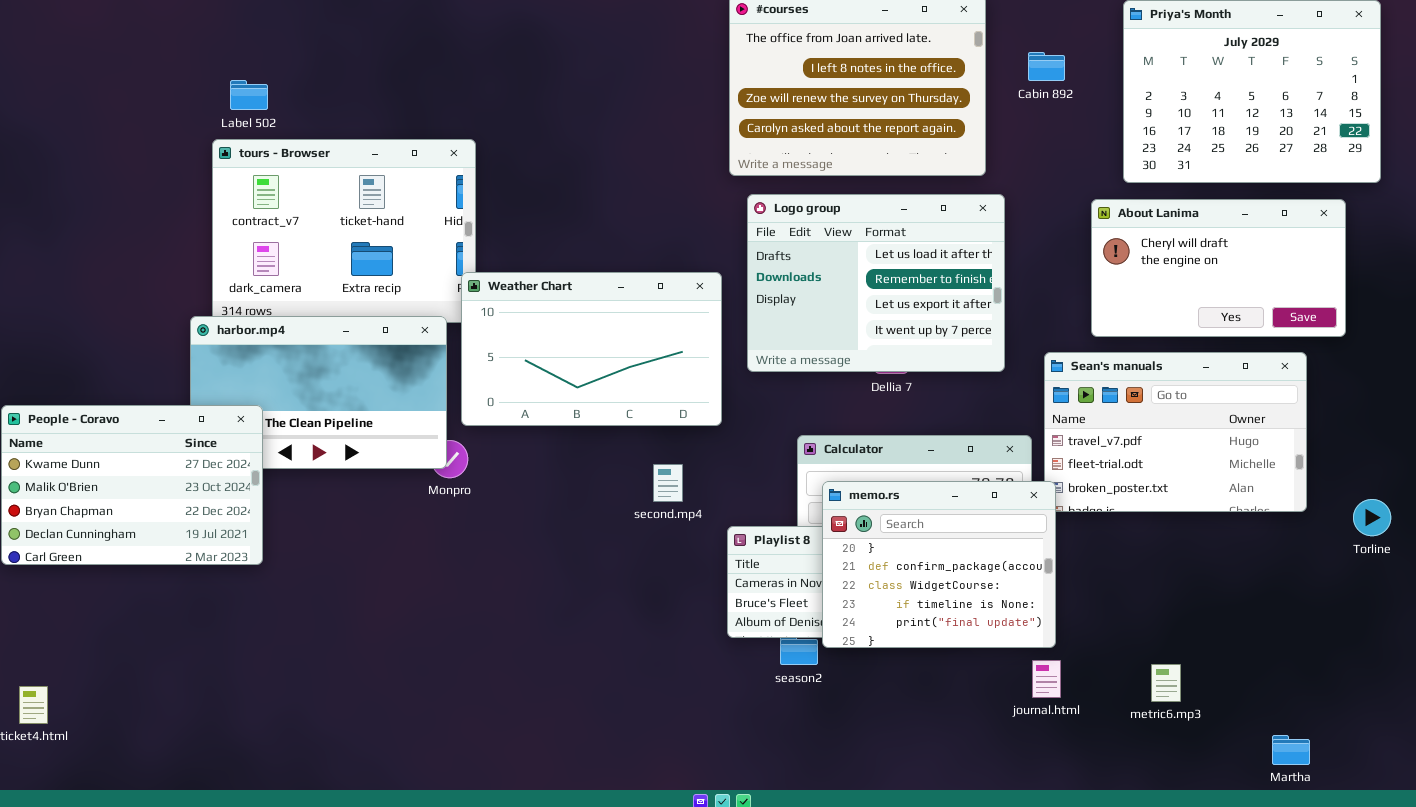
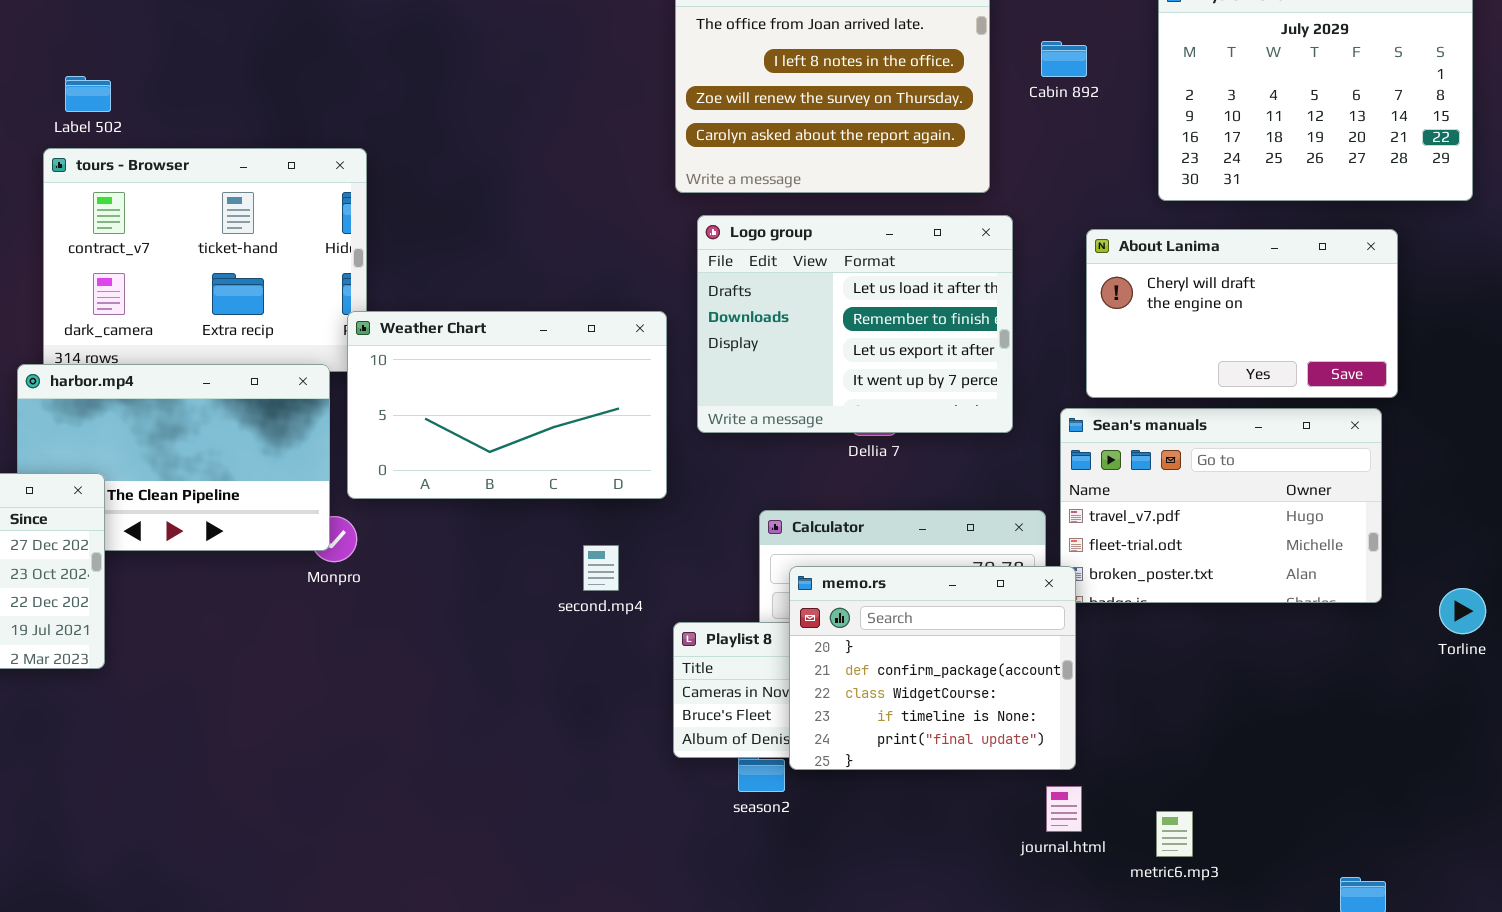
About Lanima: [1091,199,1346,337] -> [1086,229,1398,398], moved
metric6.mp3: [1151,664,1181,702] -> [1156,811,1193,857], moved

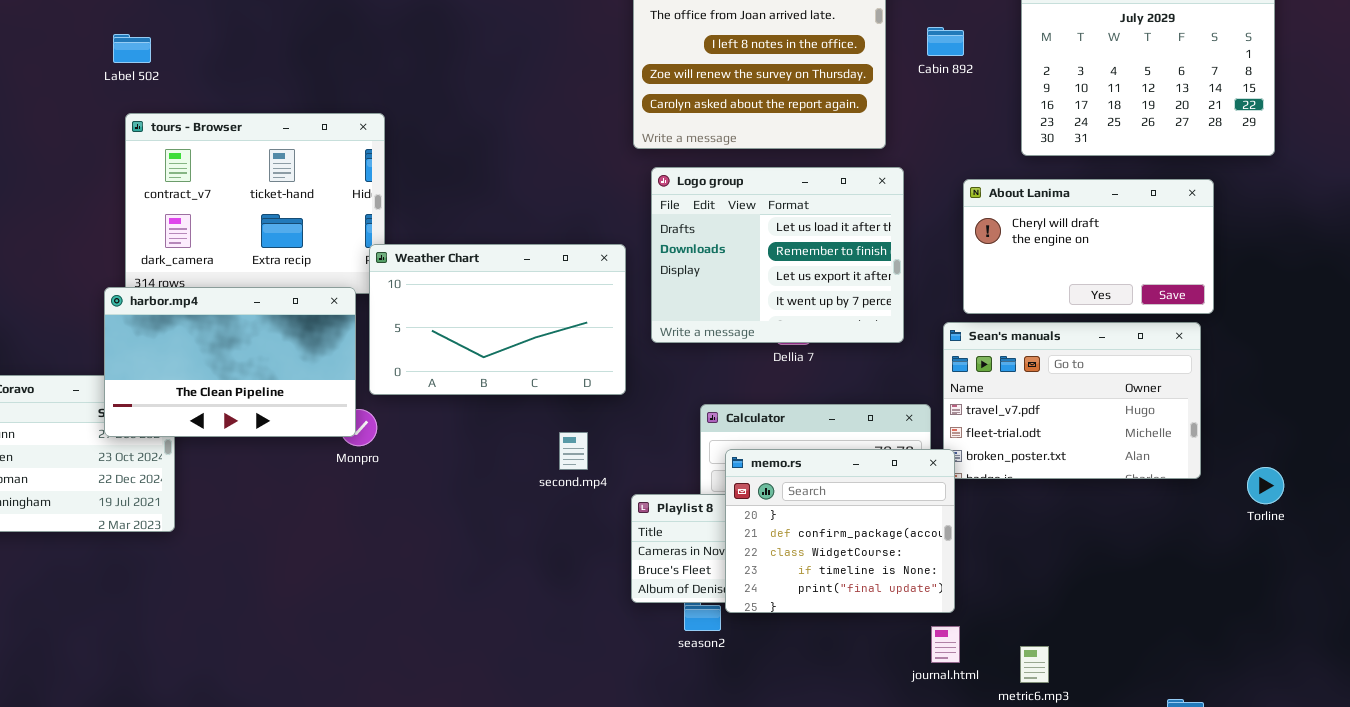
Label 502: [65,76,111,112] -> [113,34,151,63], moved
harbor.mp4: [17,364,330,551] -> [104,287,356,437], raised

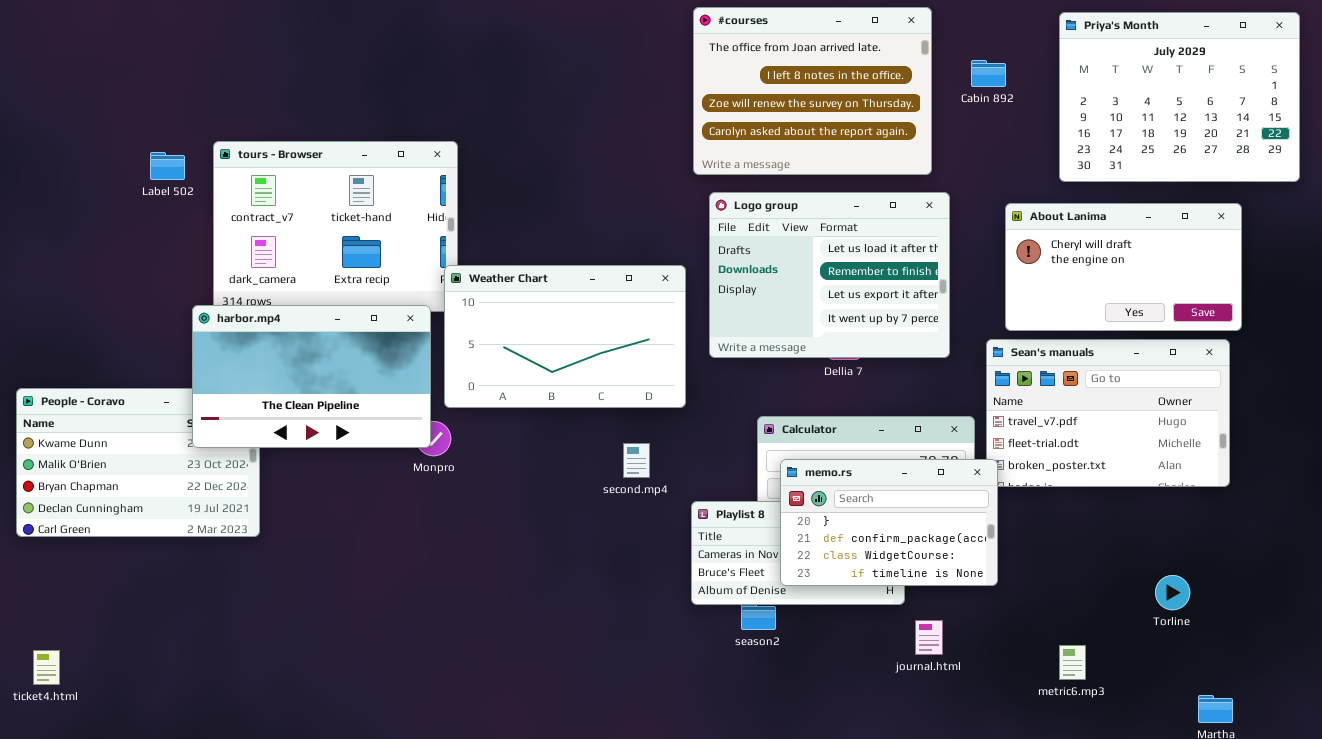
Label 502: [113,34,151,63] -> [150,152,185,180], moved
memo.rs: [725,449,955,613] -> [780,459,998,586], resized
Torline: [1247,467,1284,504] -> [1155,575,1190,610], moved
journal.html: [931,626,960,663] -> [915,620,943,655], moved

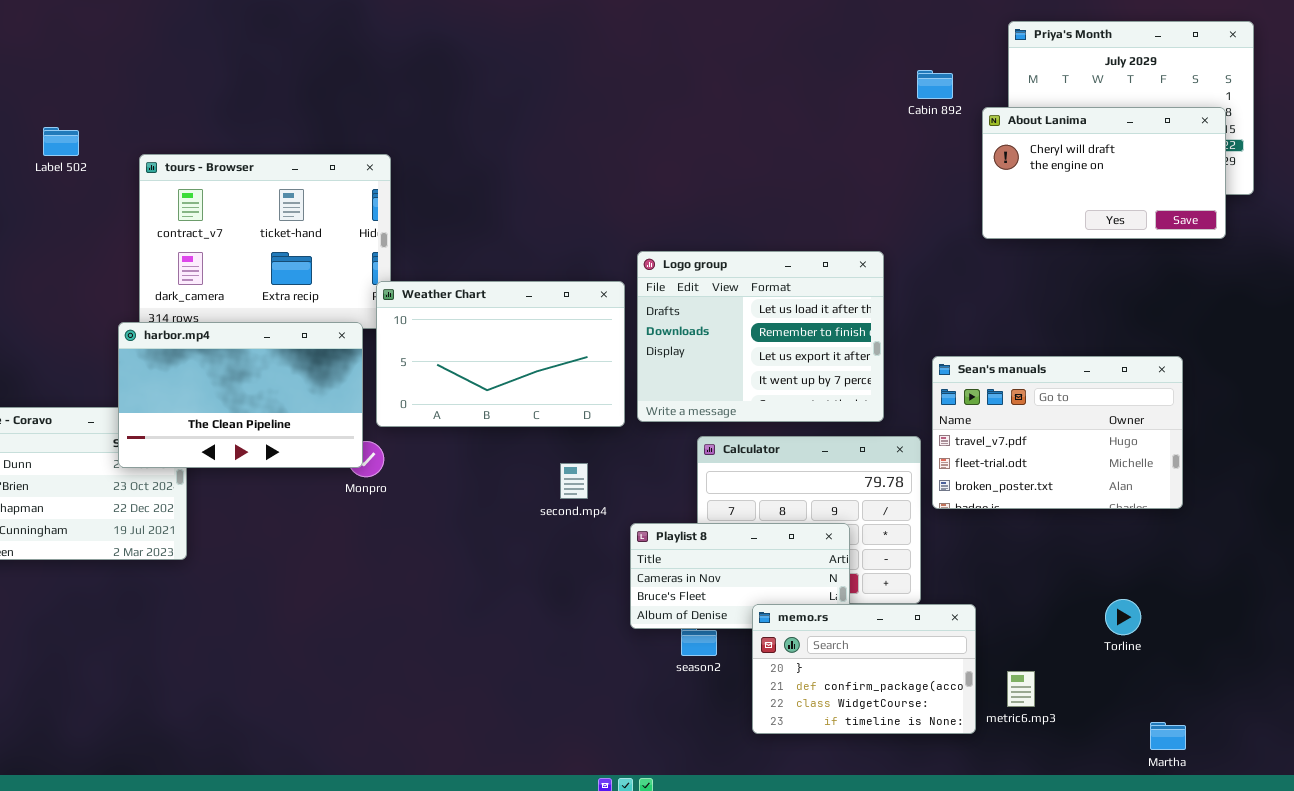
#courses: [693,7,932,175] -> none, closed
Label 502: [150,152,185,180] -> [43,127,79,156], moved
Logo group: [709,192,950,358] -> [637,251,884,422], moved
About Lanima: [1005,203,1242,331] -> [982,107,1226,239], moved
memo.rs: [780,459,998,586] -> [752,604,976,734], moved

